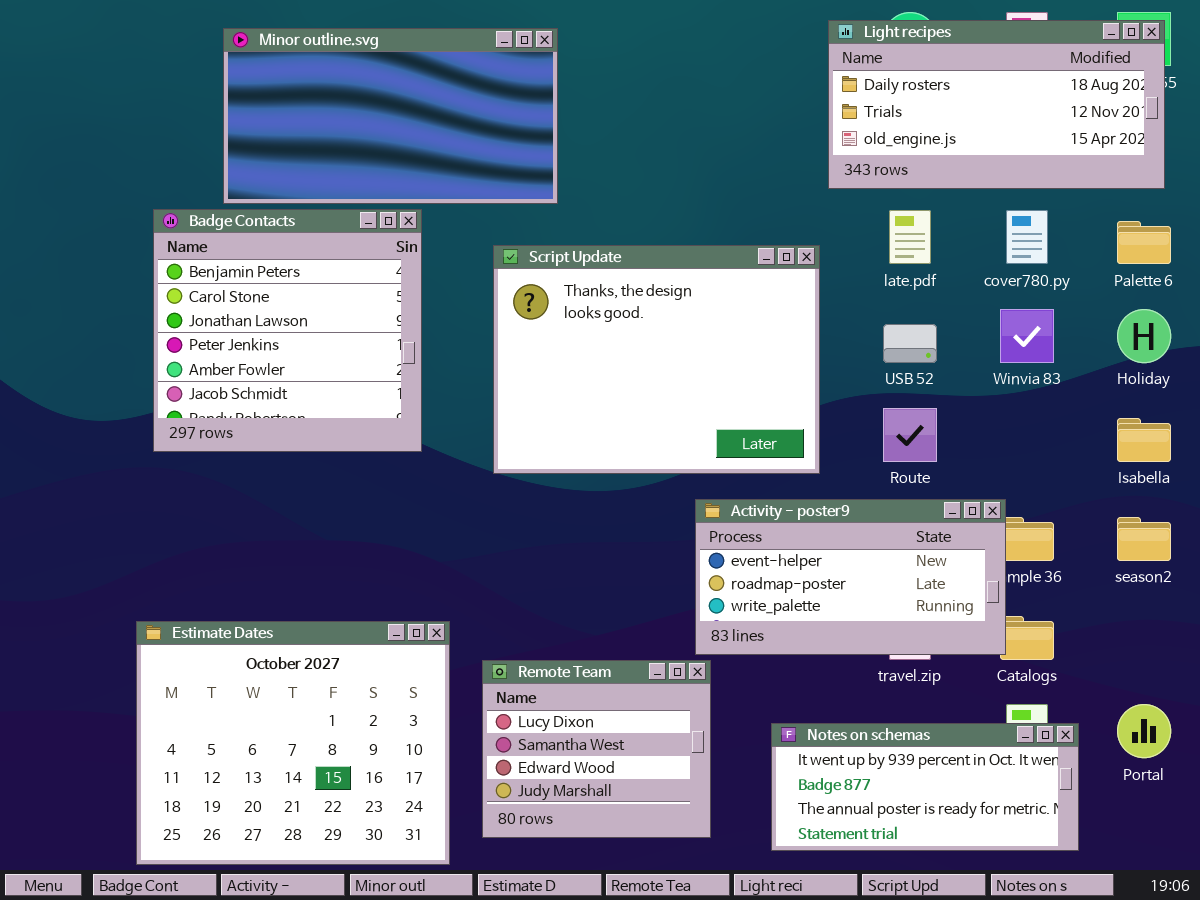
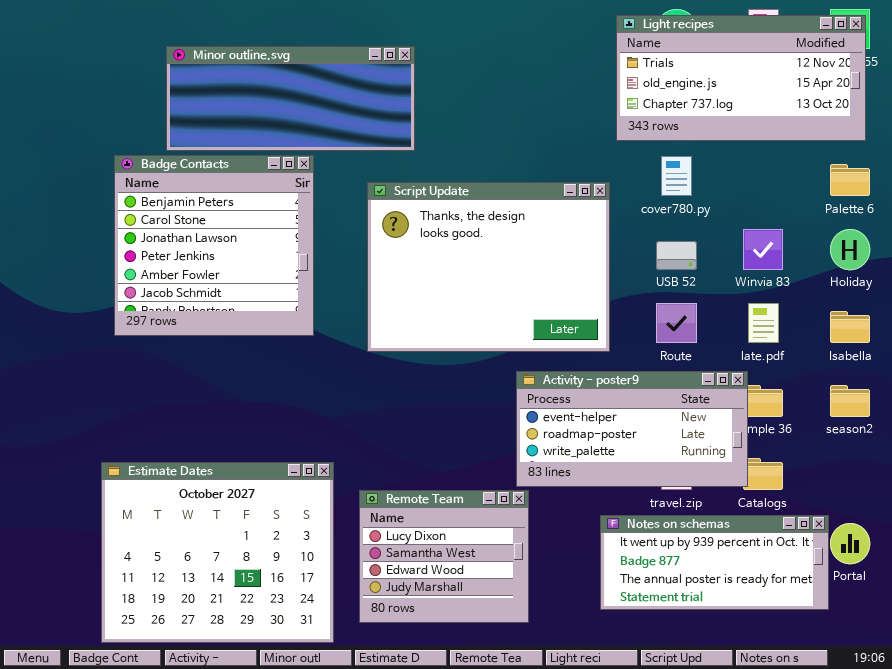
Light recipes: [828,20,1165,189] -> [616,15,866,141], scrolled down 1 row
Minor outline.svg: [223,28,558,204] -> [166,46,415,151], resized
late.pdf: [889,210,931,264] -> [748,303,779,343], moved
cover780.py: [1006,210,1048,264] -> [661,156,692,196], moved
Notes on schemas: [771,723,1079,851] -> [600,515,829,610], moved

